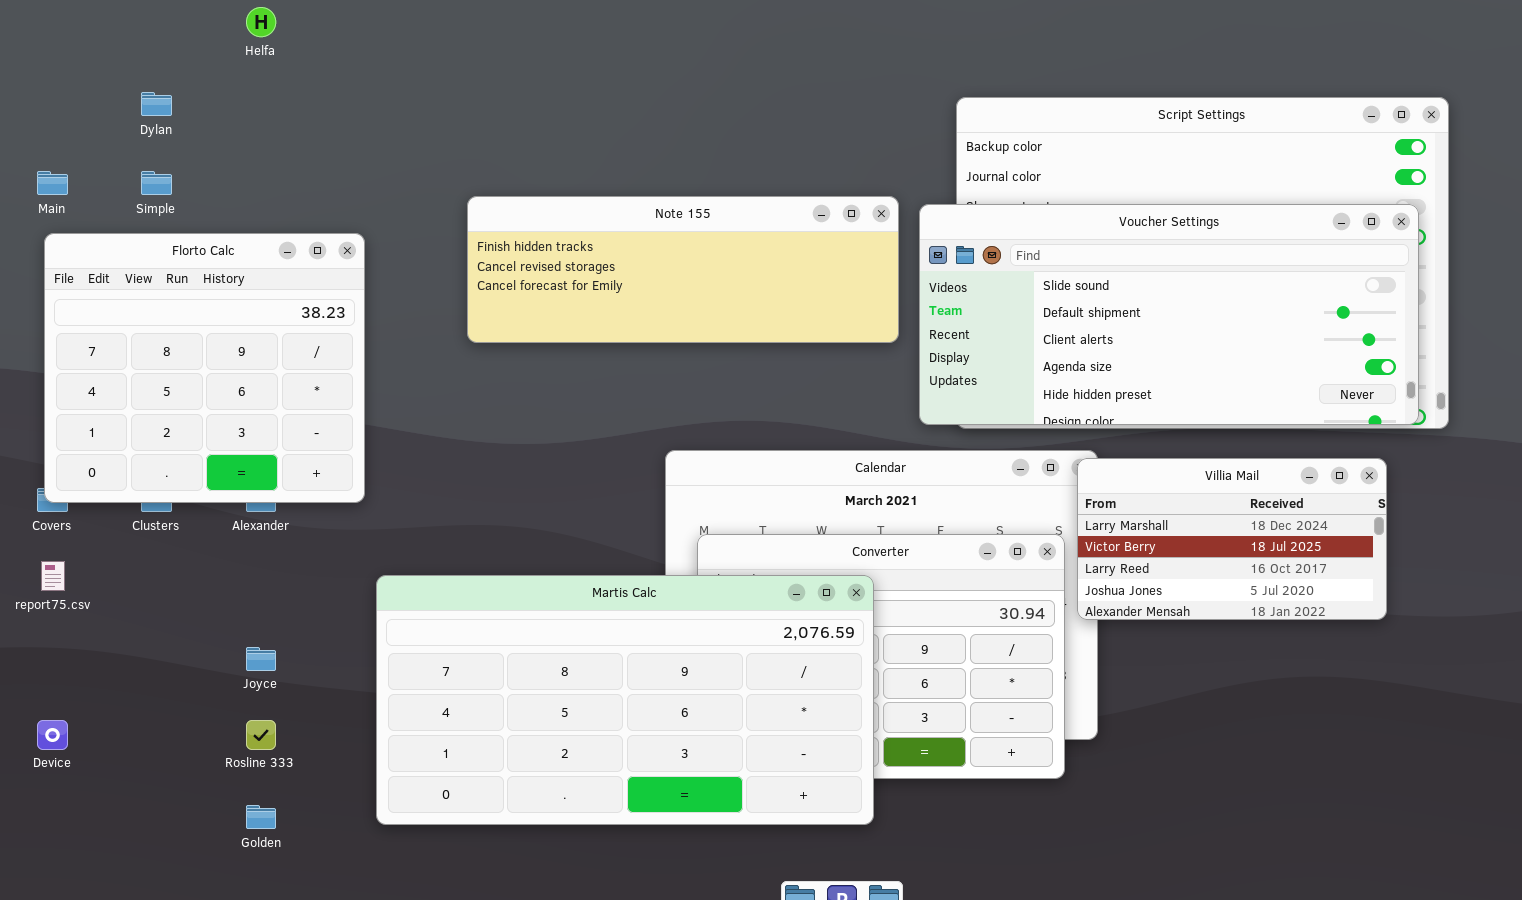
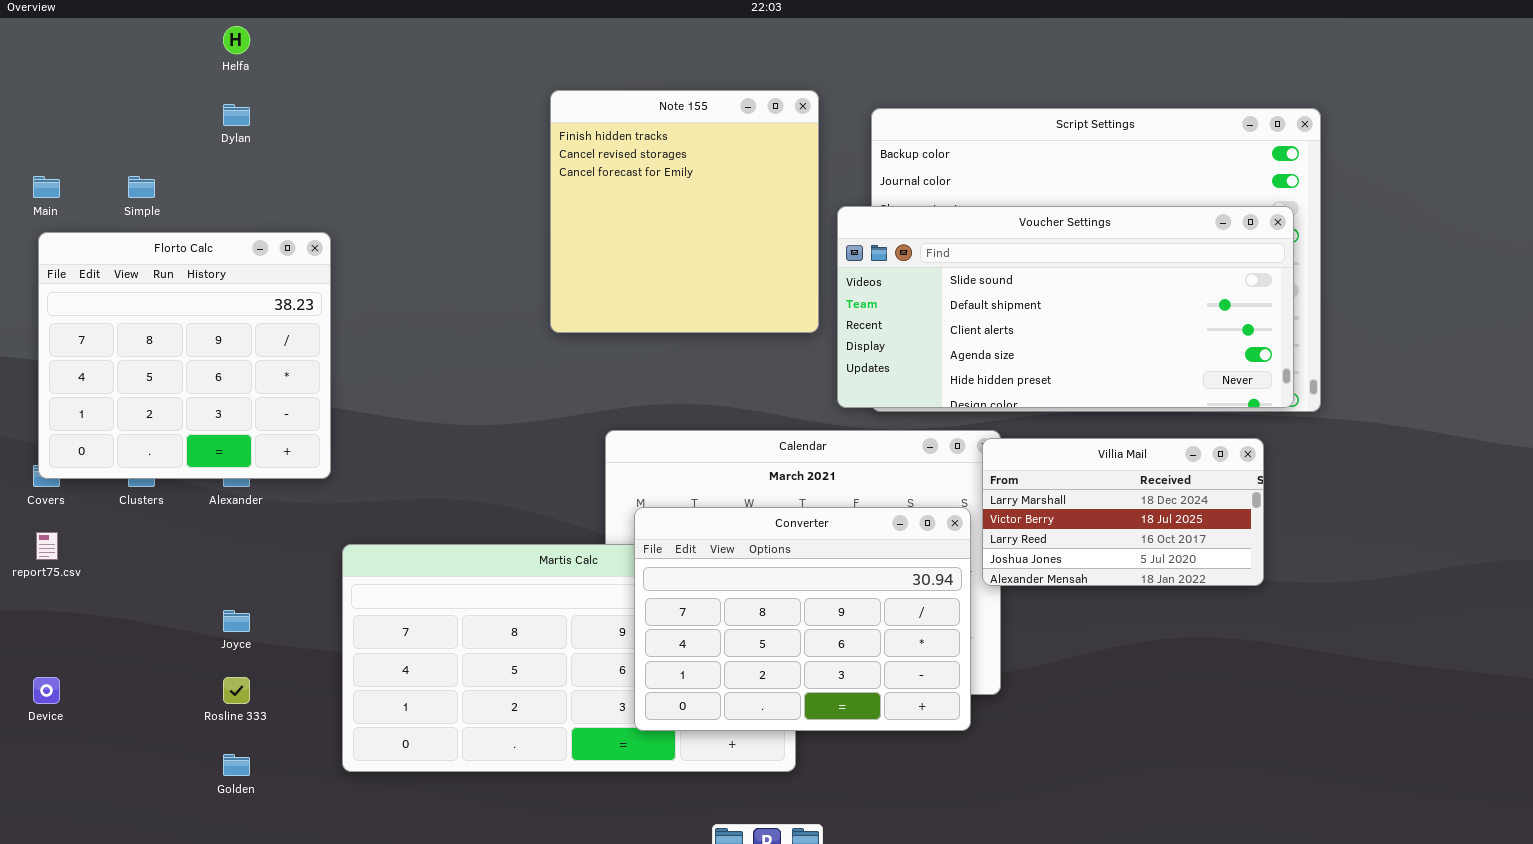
Dylan: [141,92,172,116] -> [223,104,250,126], moved
Note 155: [467,196,899,343] -> [550,90,819,333], resized
Converter: [697,534,1065,779] -> [634,507,971,731], raised

